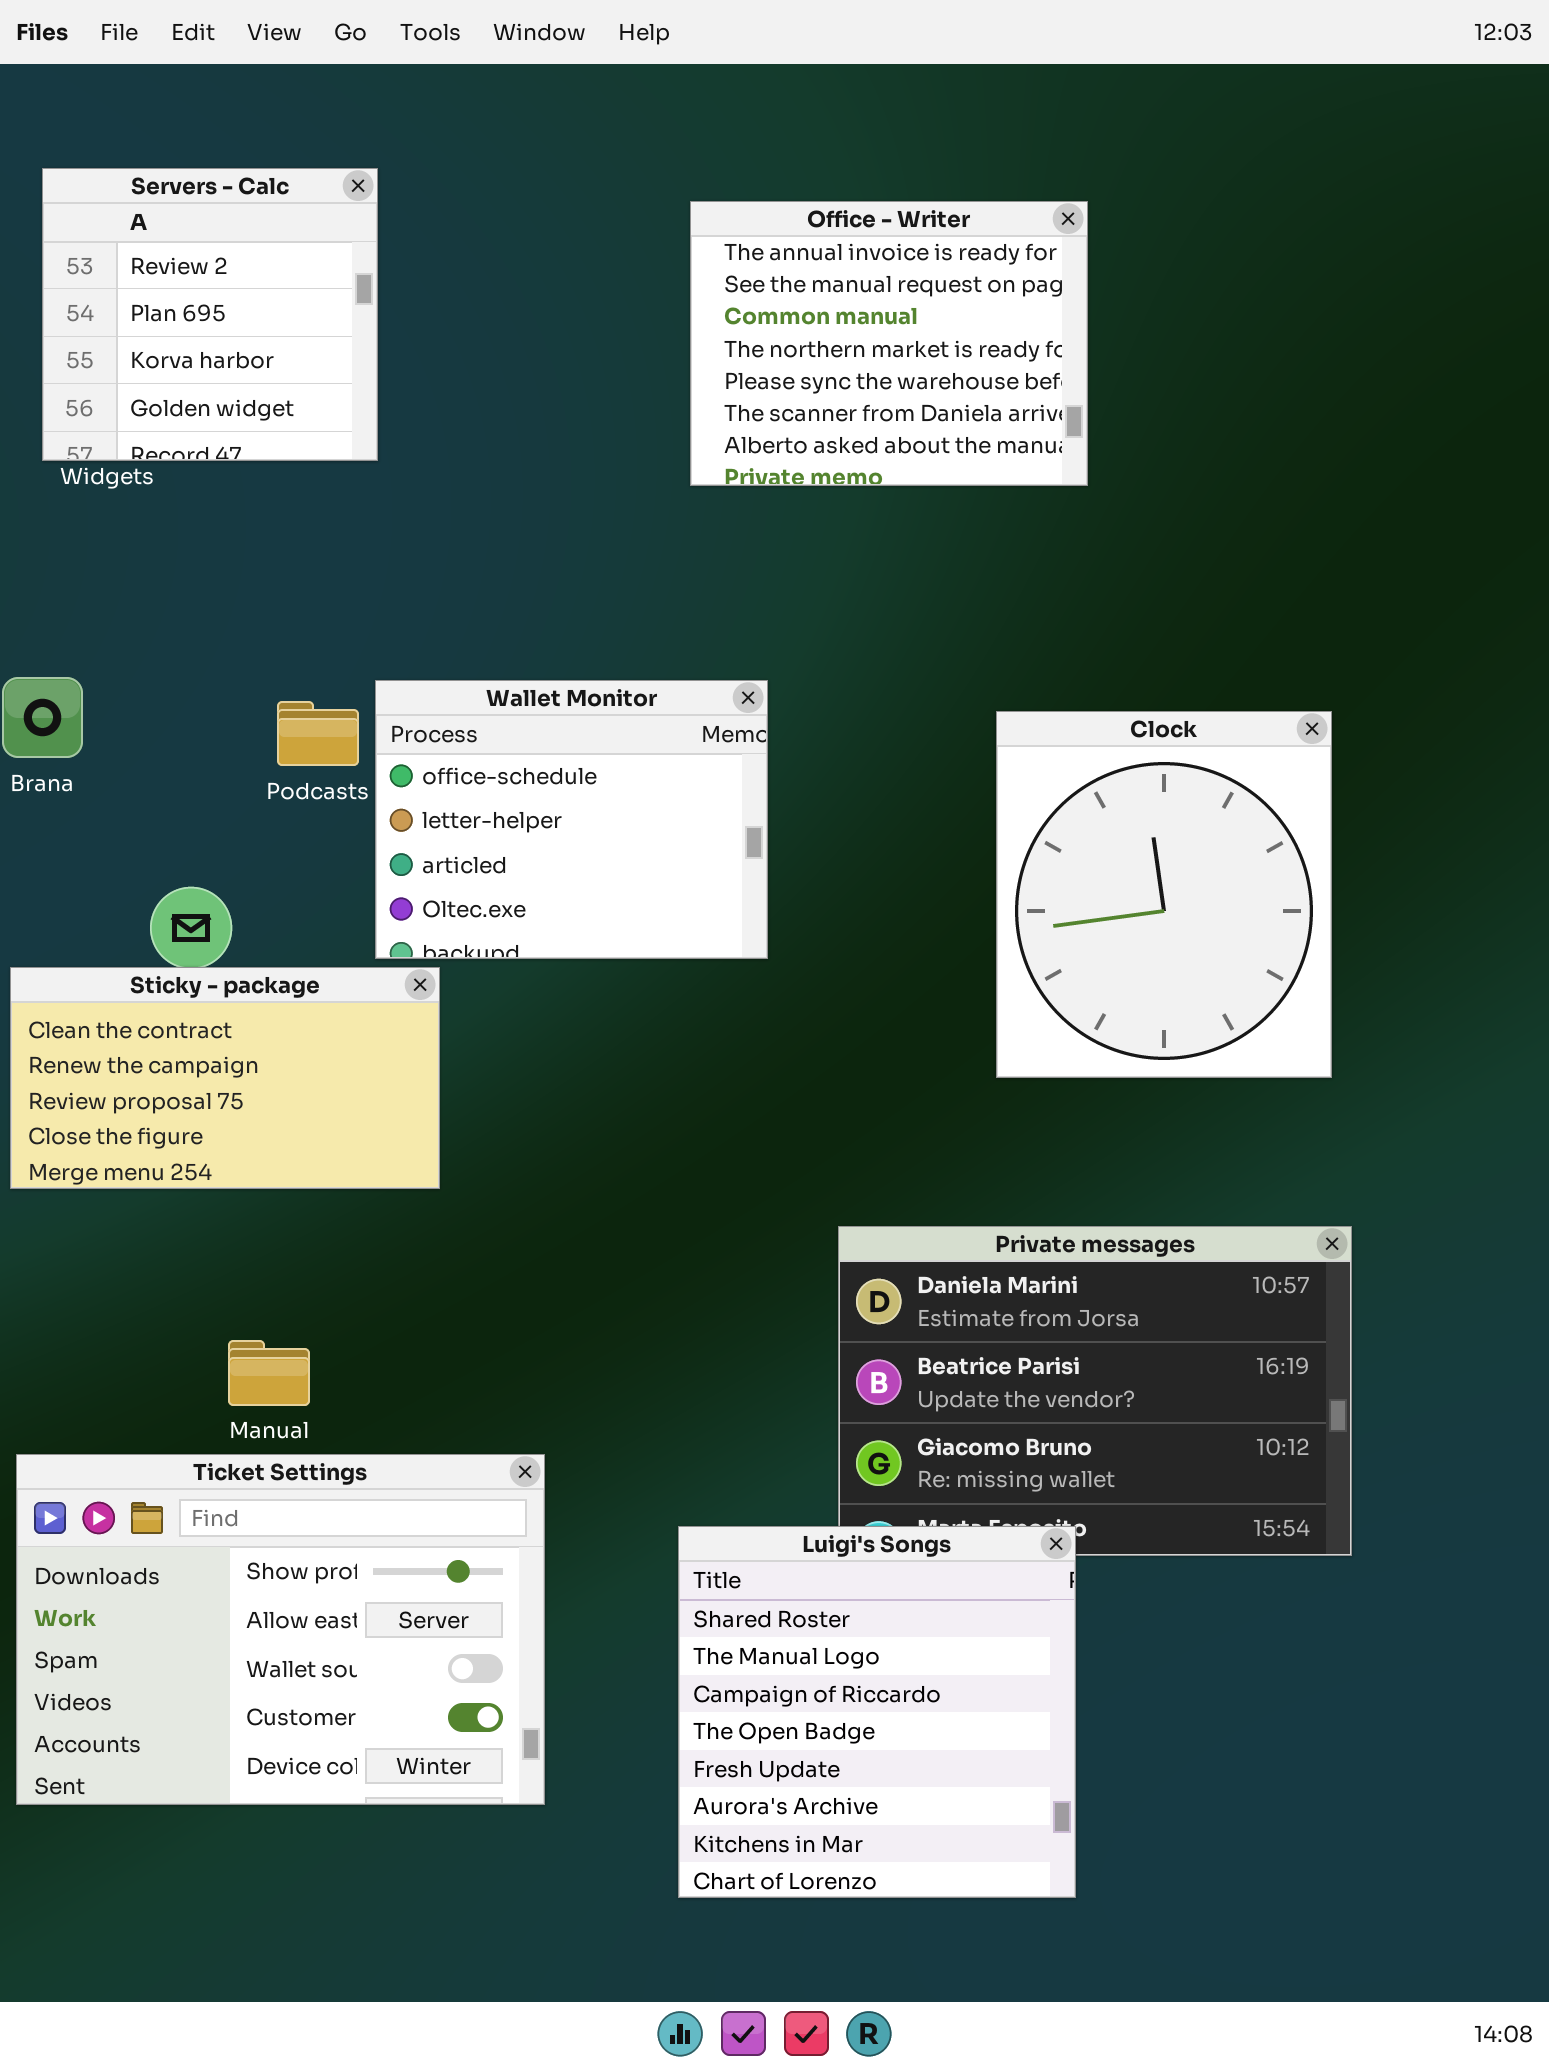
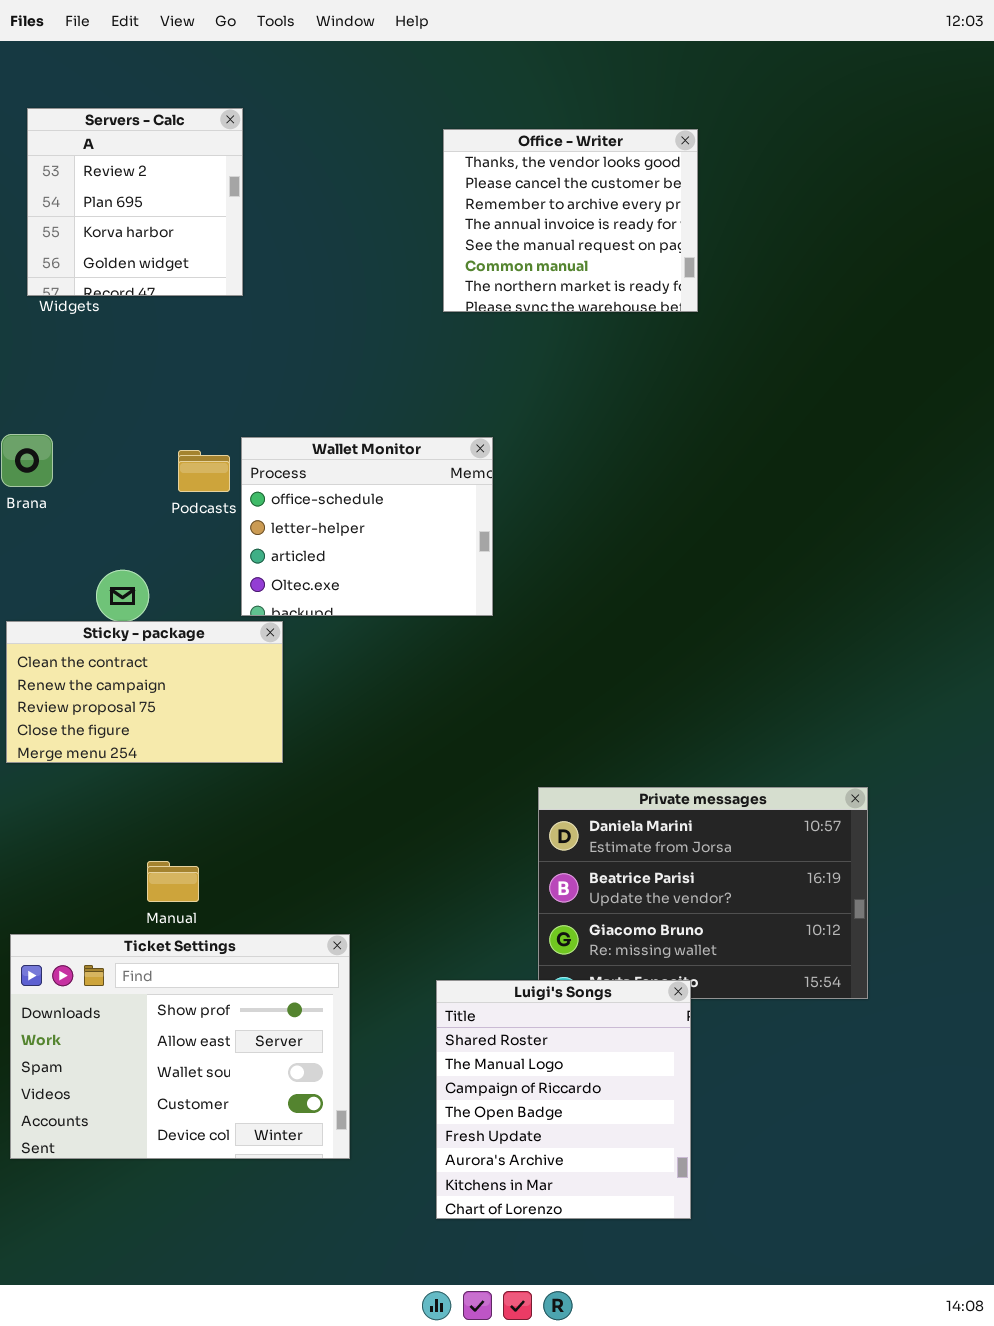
Office - Writer: [690,201,1088,486] -> [443,129,698,312], scrolled up 3 rows
Clock: [996,711,1332,1078] -> none, closed

